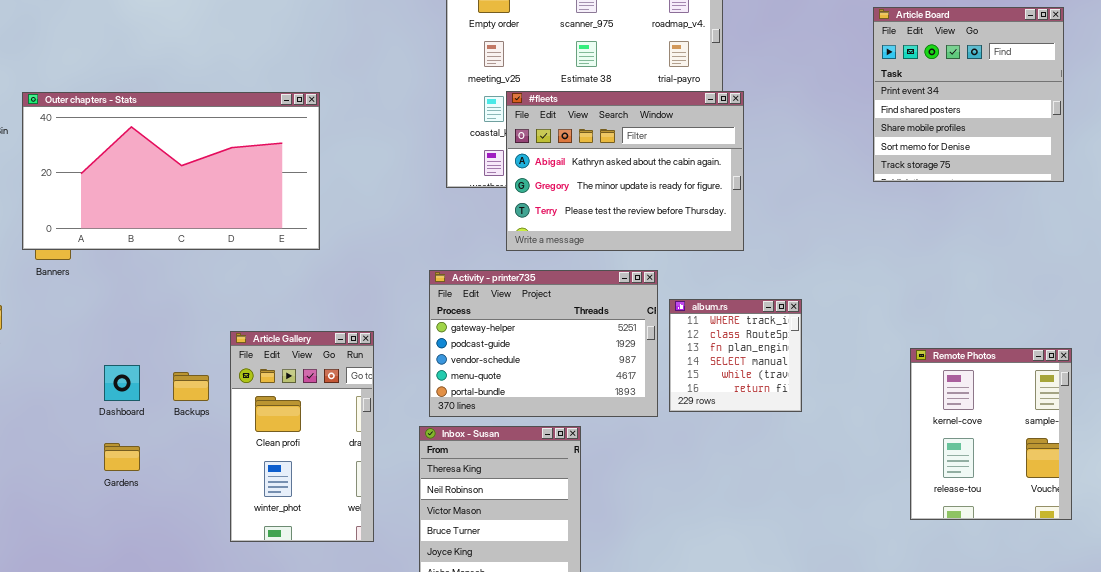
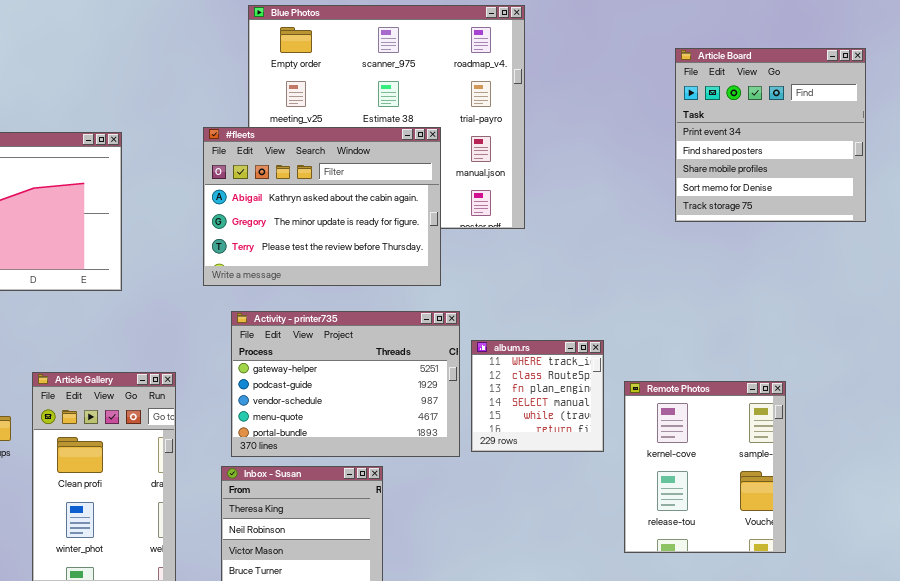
#fleets: [506,91,744,251] -> [203,127,441,286], moved
Remote Photos: [910,348,1072,520] -> [624,381,786,553], moved

